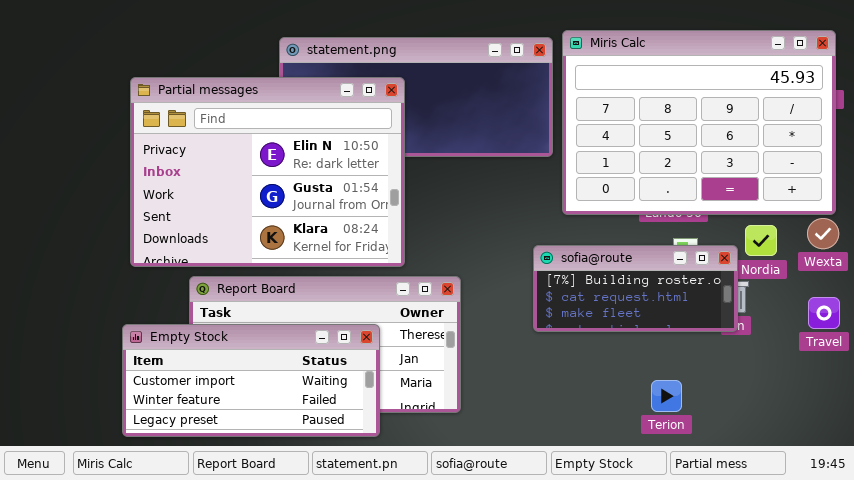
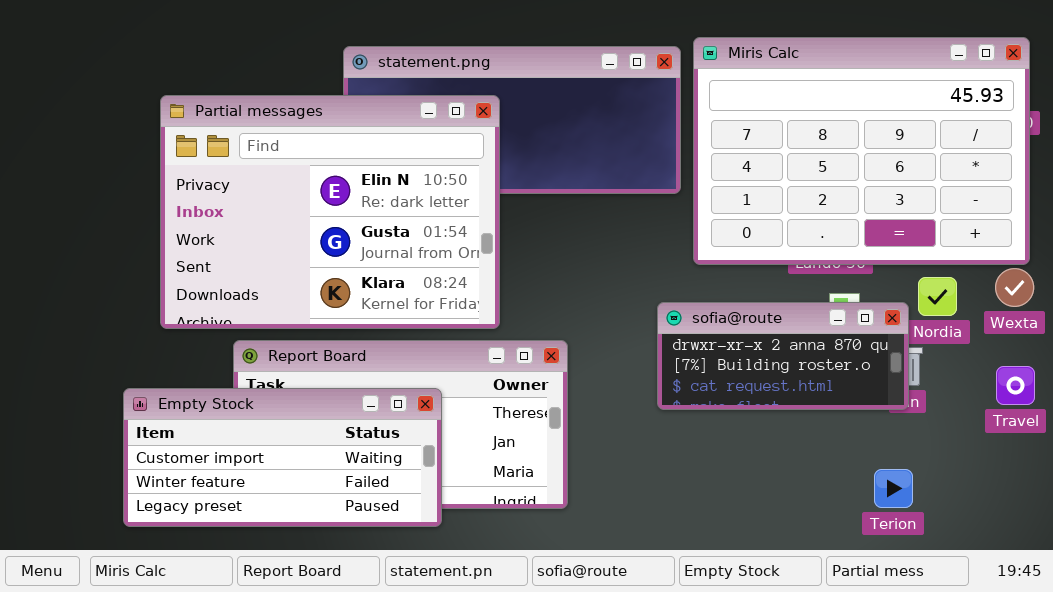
sofia@route: [533,245,738,332] -> [657,302,909,410], scrolled up 1 row
Empty Stock: [122,324,380,437] -> [123,388,442,527], moved
Terion: [651,380,682,412] -> [874,469,913,508], moved

